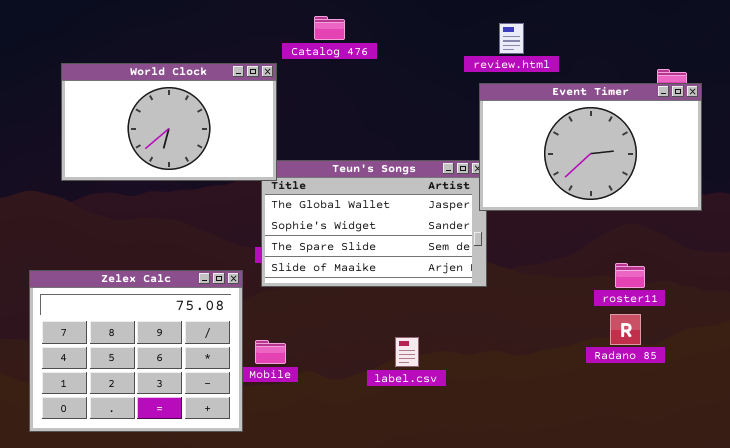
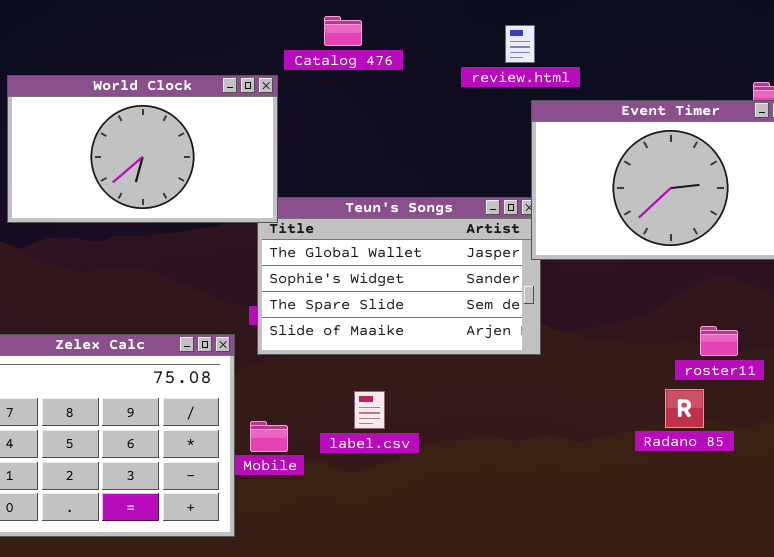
review.html: [499,23,524,54] -> [505,25,535,63], moved
Radano 85: [610,314,641,345] -> [665,389,704,428], moved
label.csv: [395,337,419,367] -> [354,391,385,429], moved

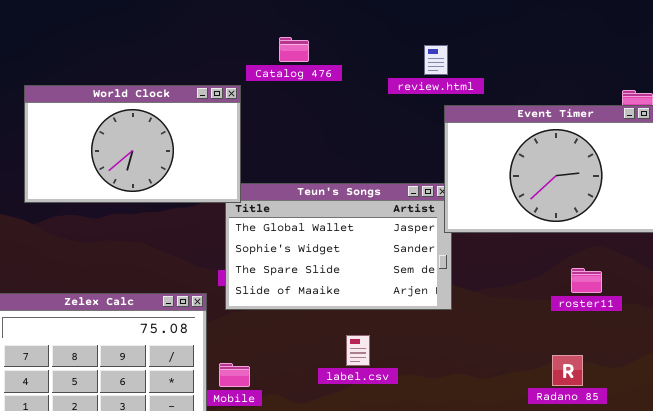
roster11: [700,326,738,356] -> [571,268,602,293], moved
Radano 85: [665,389,704,428] -> [552,355,583,386], moved
label.csv: [354,391,385,429] -> [346,335,370,366], moved

